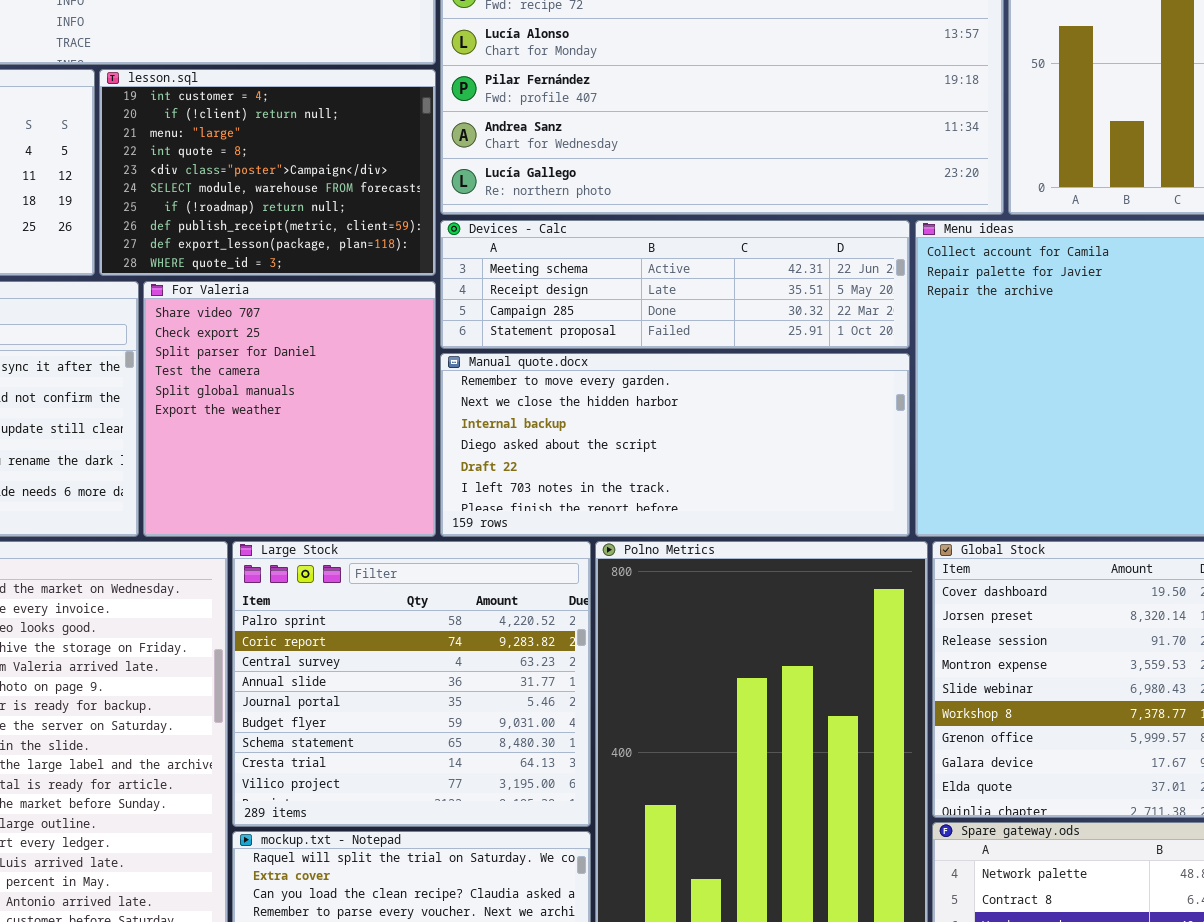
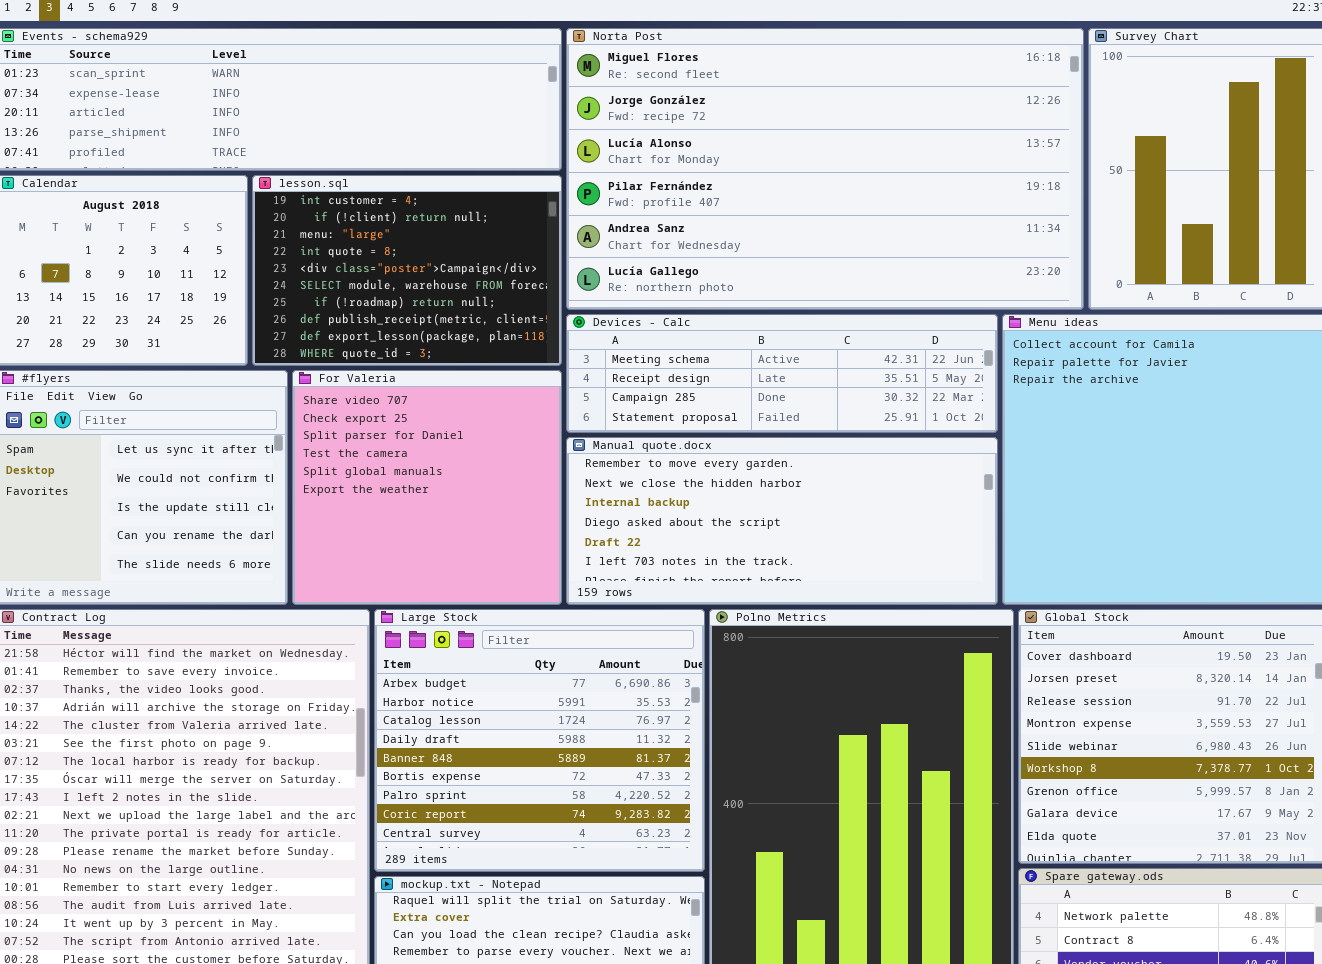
Large Stock: [232,541,591,827] -> [374,609,705,872], scrolled up 6 rows

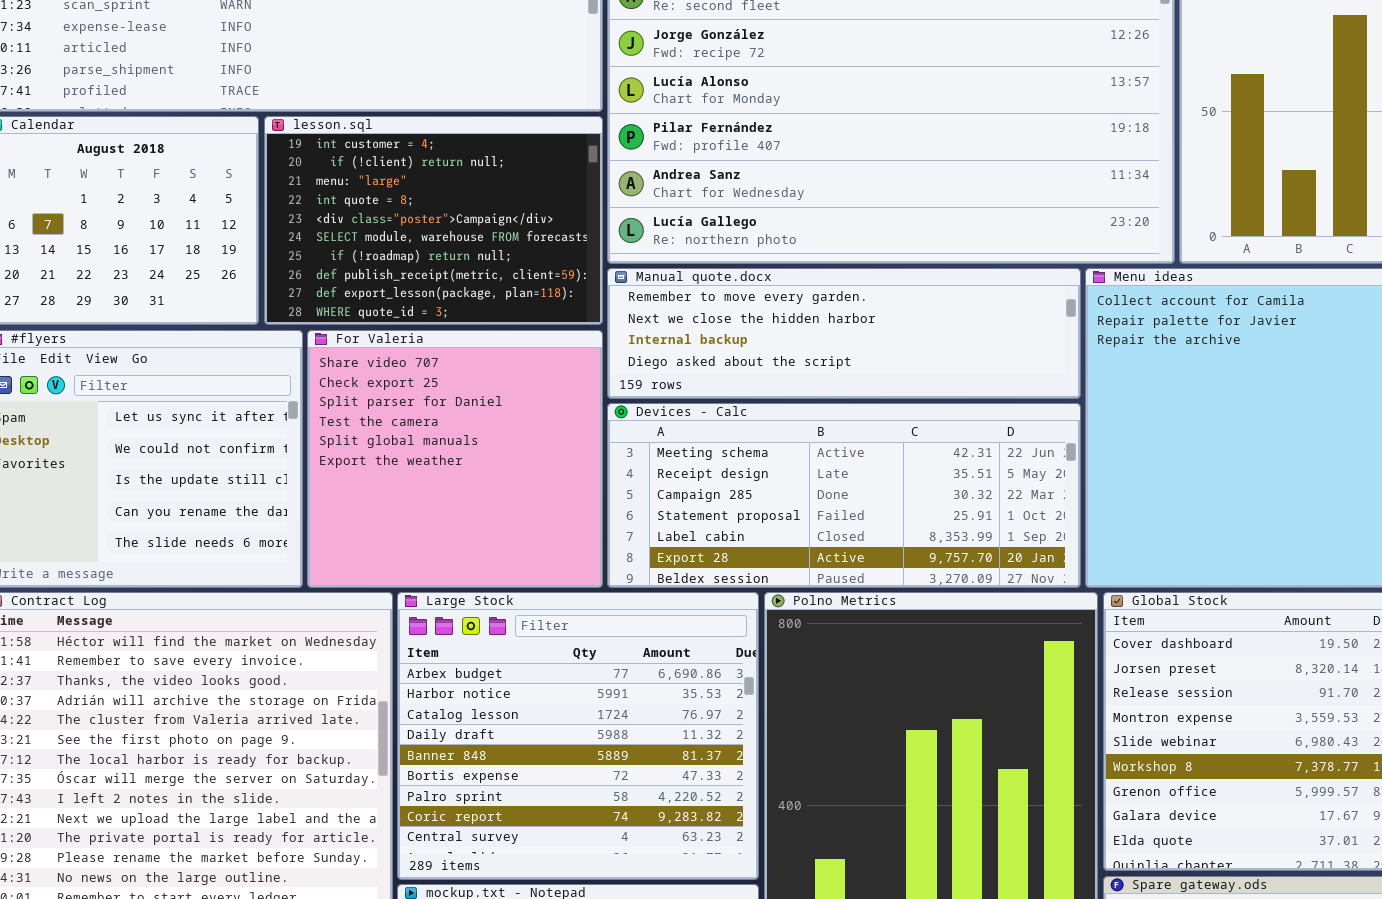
Devices - Calc: [566,314,998,433] -> [607,403,1081,588], moved, resized
Manual quote.docx: [566,437,998,605] -> [607,268,1081,399], moved, resized

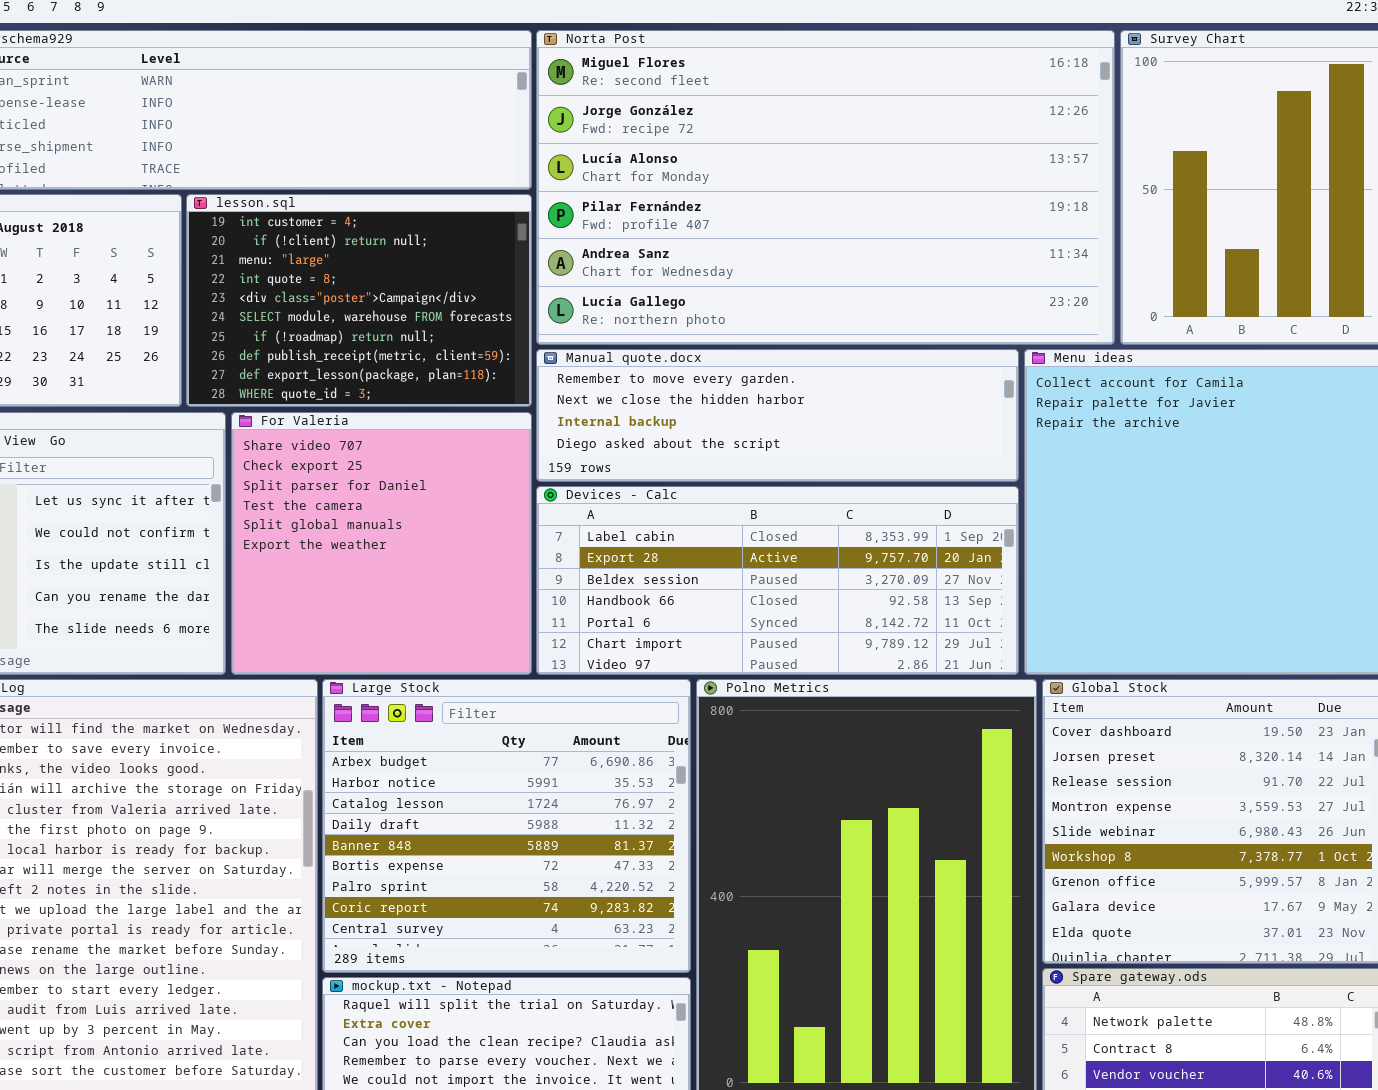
Devices - Calc: [607,403,1081,588] -> [536,486,1019,675], scrolled down 4 rows

